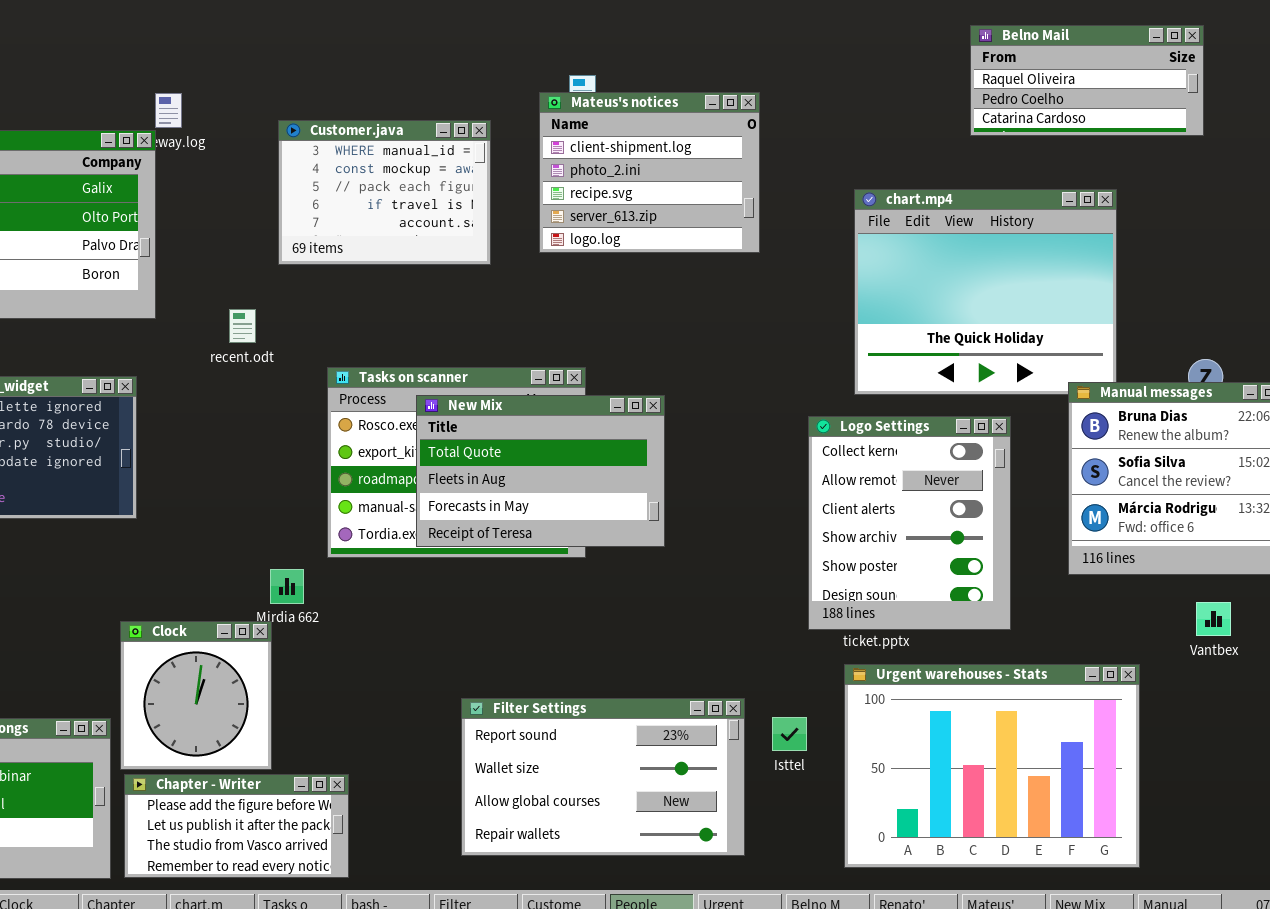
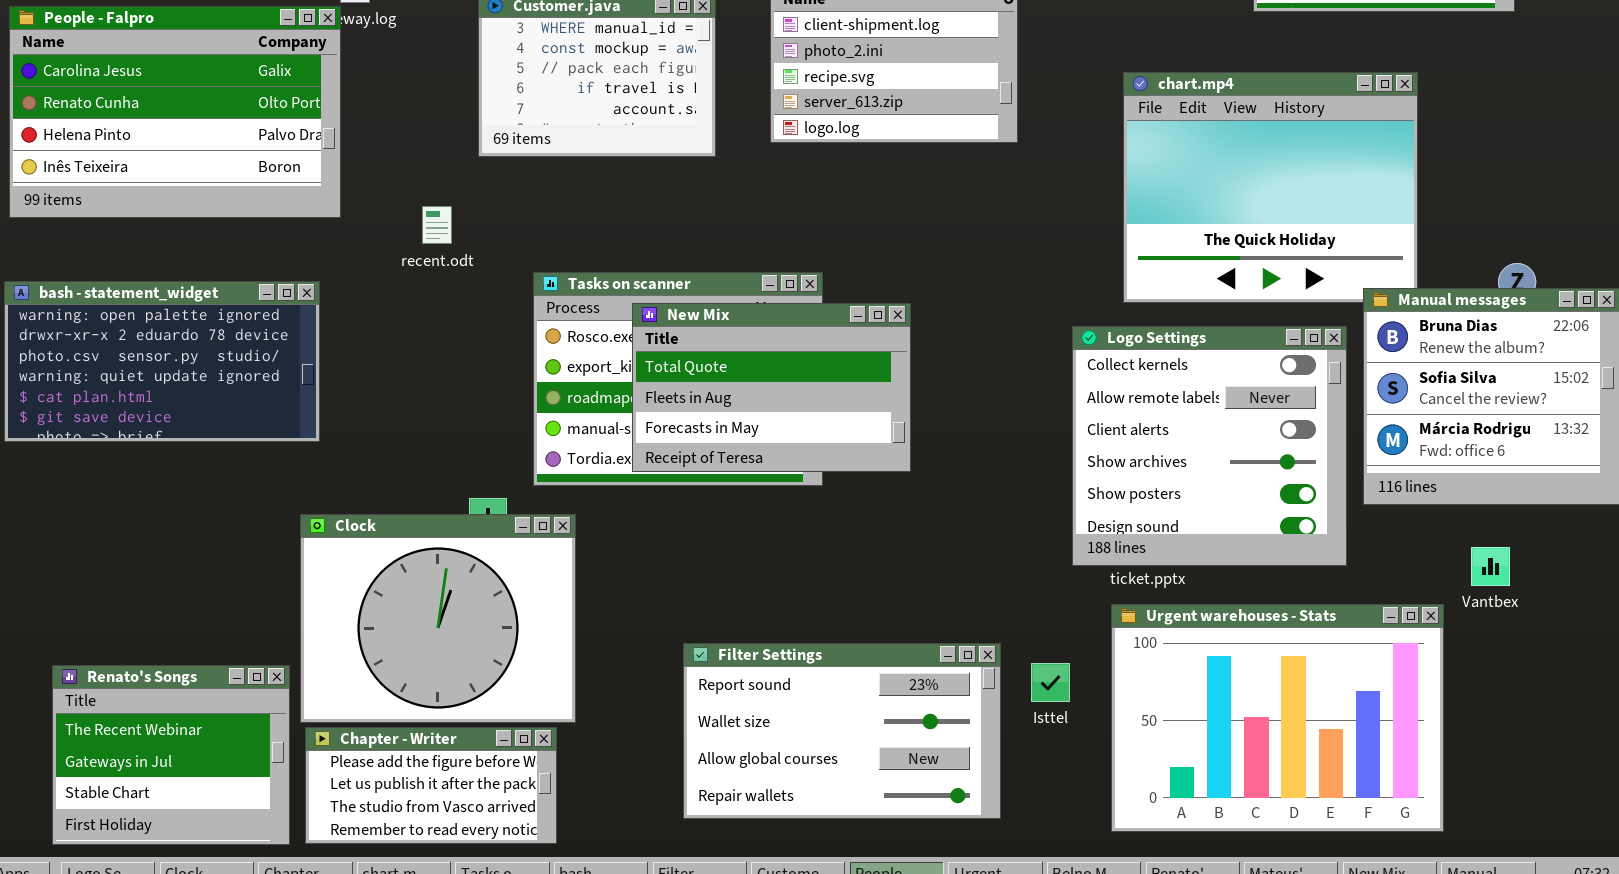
Logo Settings: [808,416,1011,630] -> [1072,326,1347,566], resized
Vantbex: [1196,602,1231,636] -> [1471,547,1510,586], moved
Clock: [120,621,272,770] -> [300,514,576,723], resized

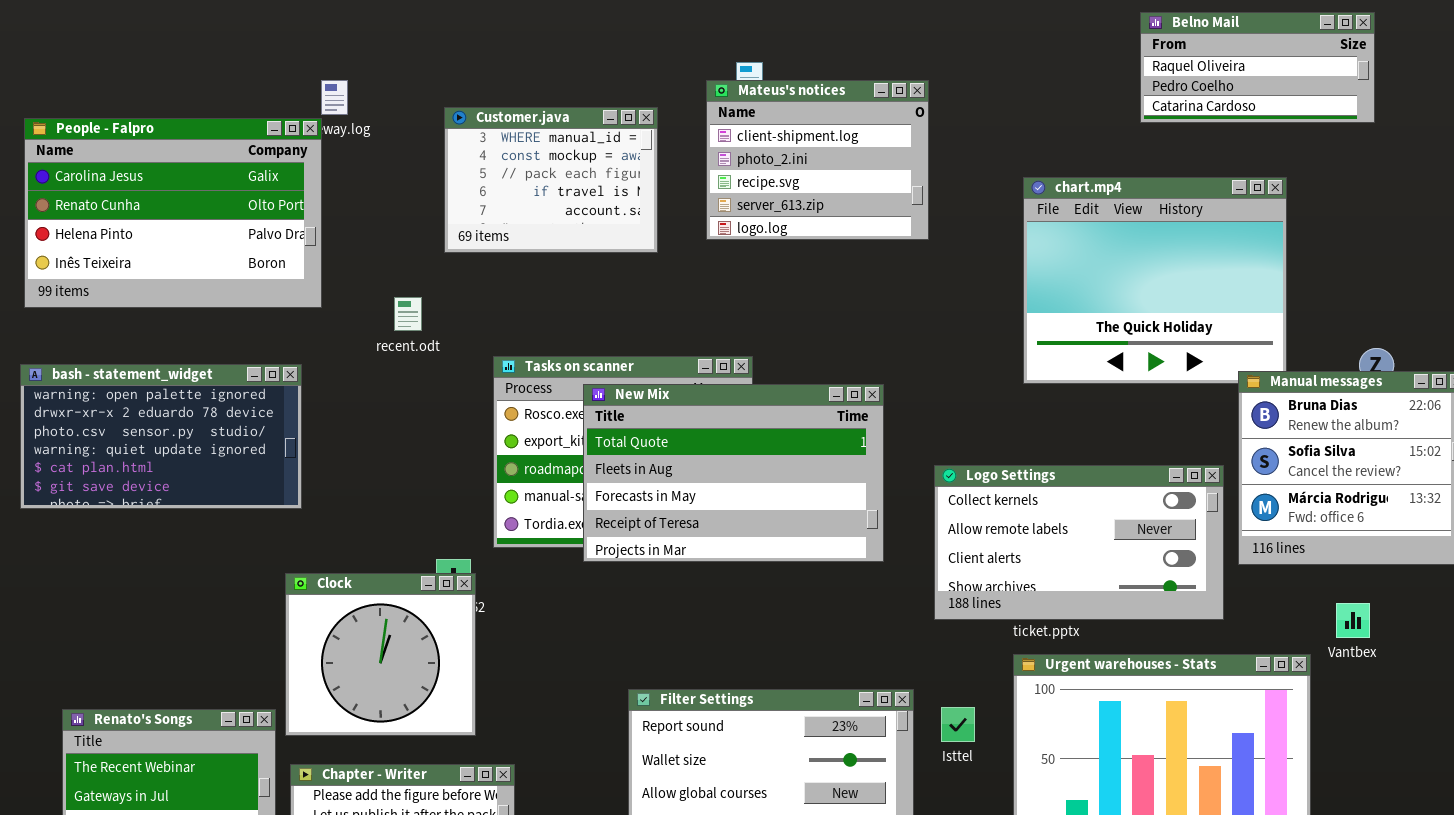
New Mix: [632,303,911,472] -> [583,384,884,562], resized
Logo Settings: [1072,326,1347,566] -> [934,465,1224,620], resized
Clock: [300,514,576,723] -> [285,573,476,736], resized

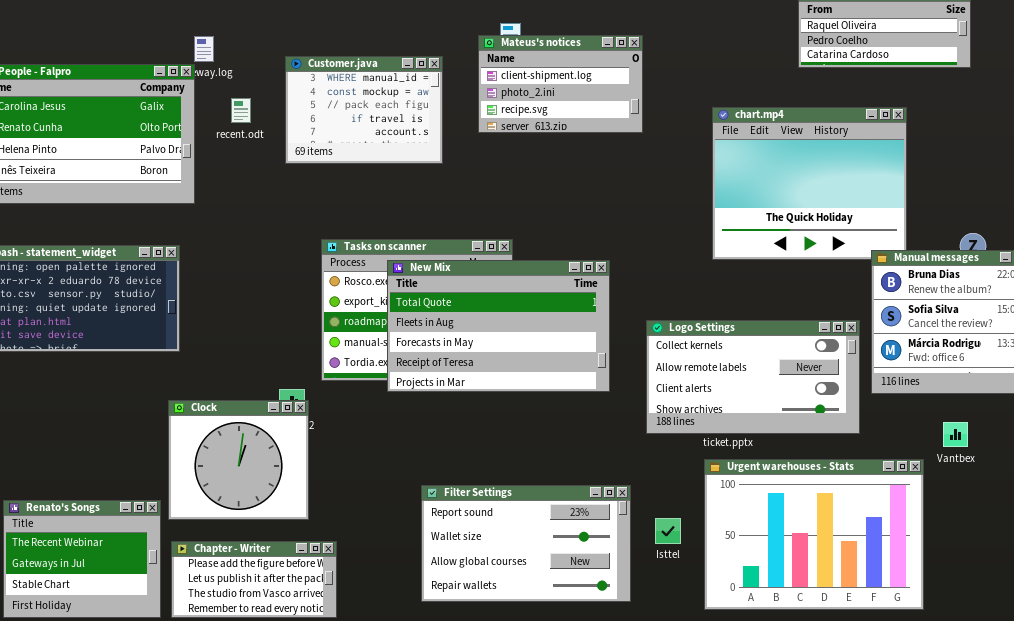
Mateus's notices: [706,80,929,240] -> [478,35,643,133], resized
recent.odt: [394,297,422,331] -> [231,98,251,123], moved
Isttel: [941,707,975,742] -> [655,518,681,544], moved

